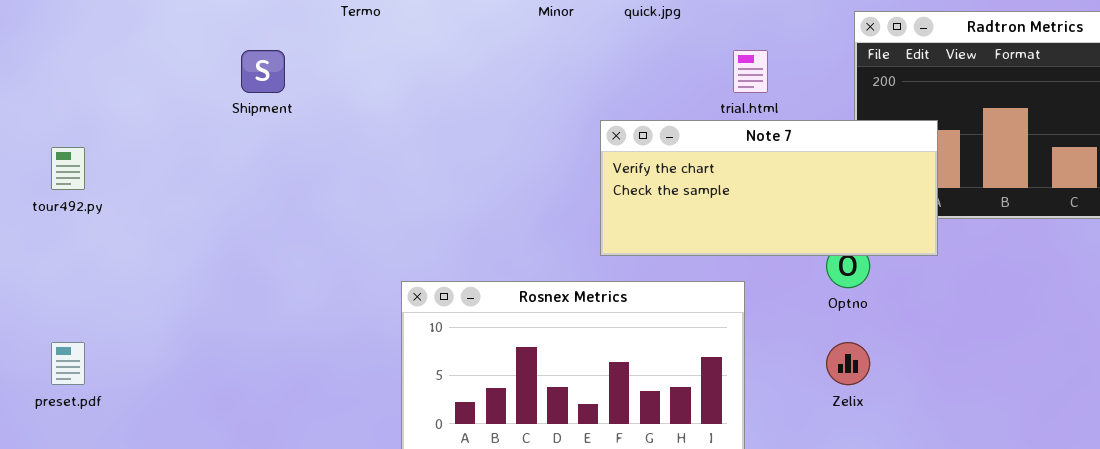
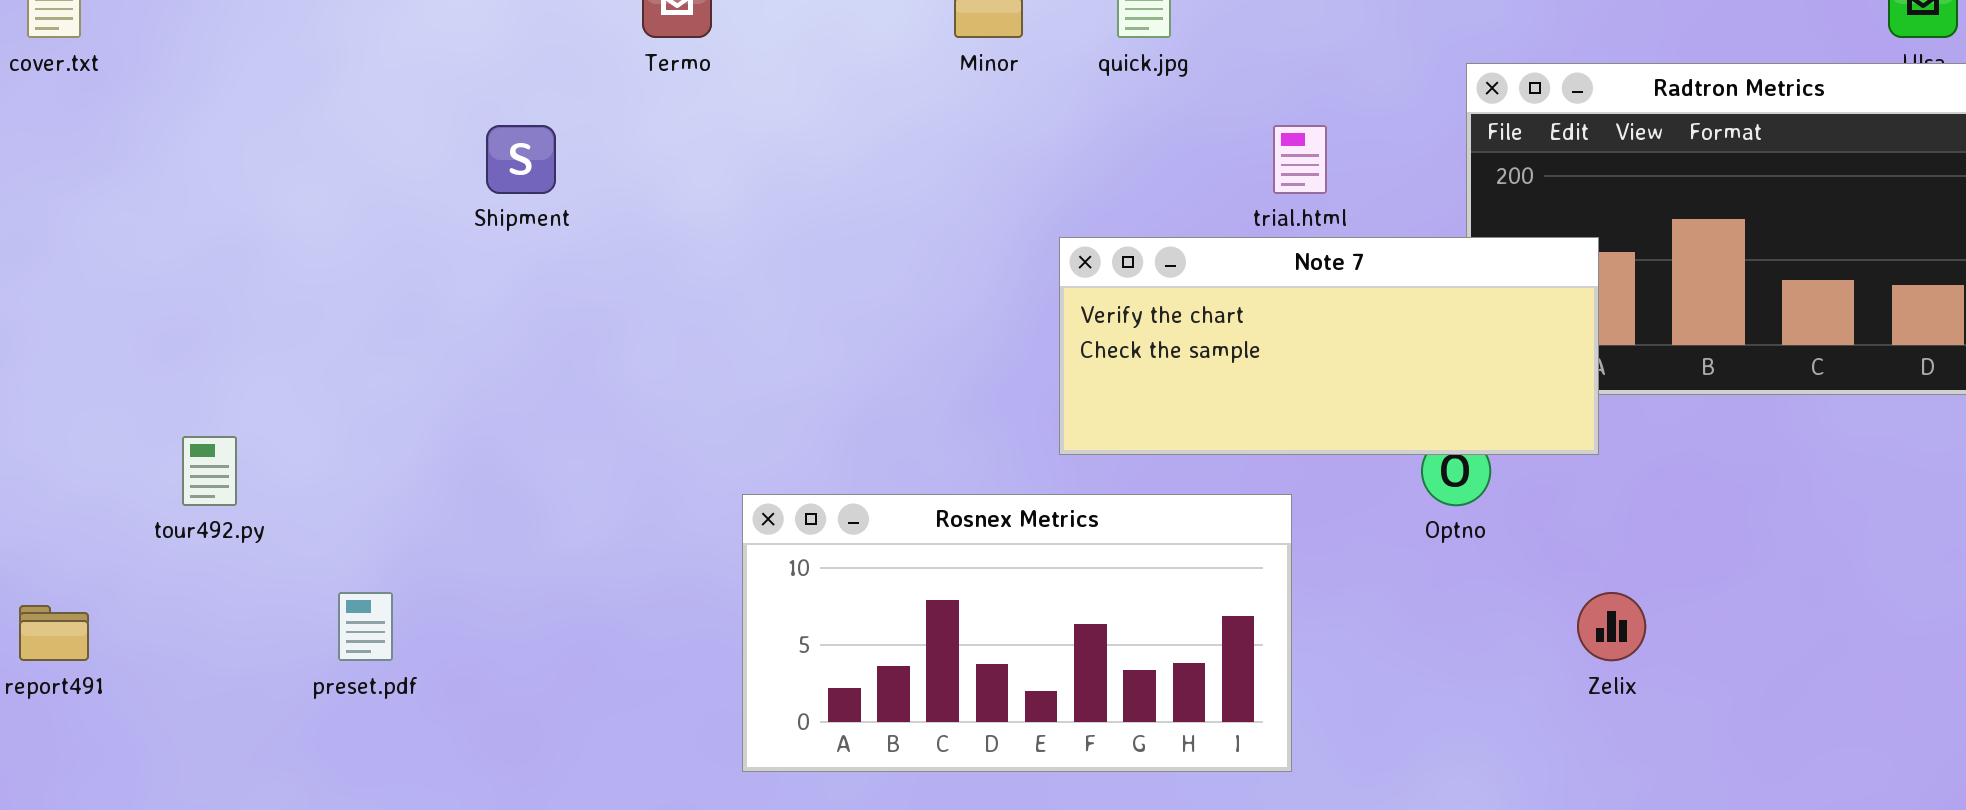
tour492.py: [51,147,85,190] -> [182,436,237,506], moved
preset.pdf: [51,342,85,385] -> [338,592,393,661], moved
Zelix: [826,342,870,385] -> [1577,592,1646,661], moved

